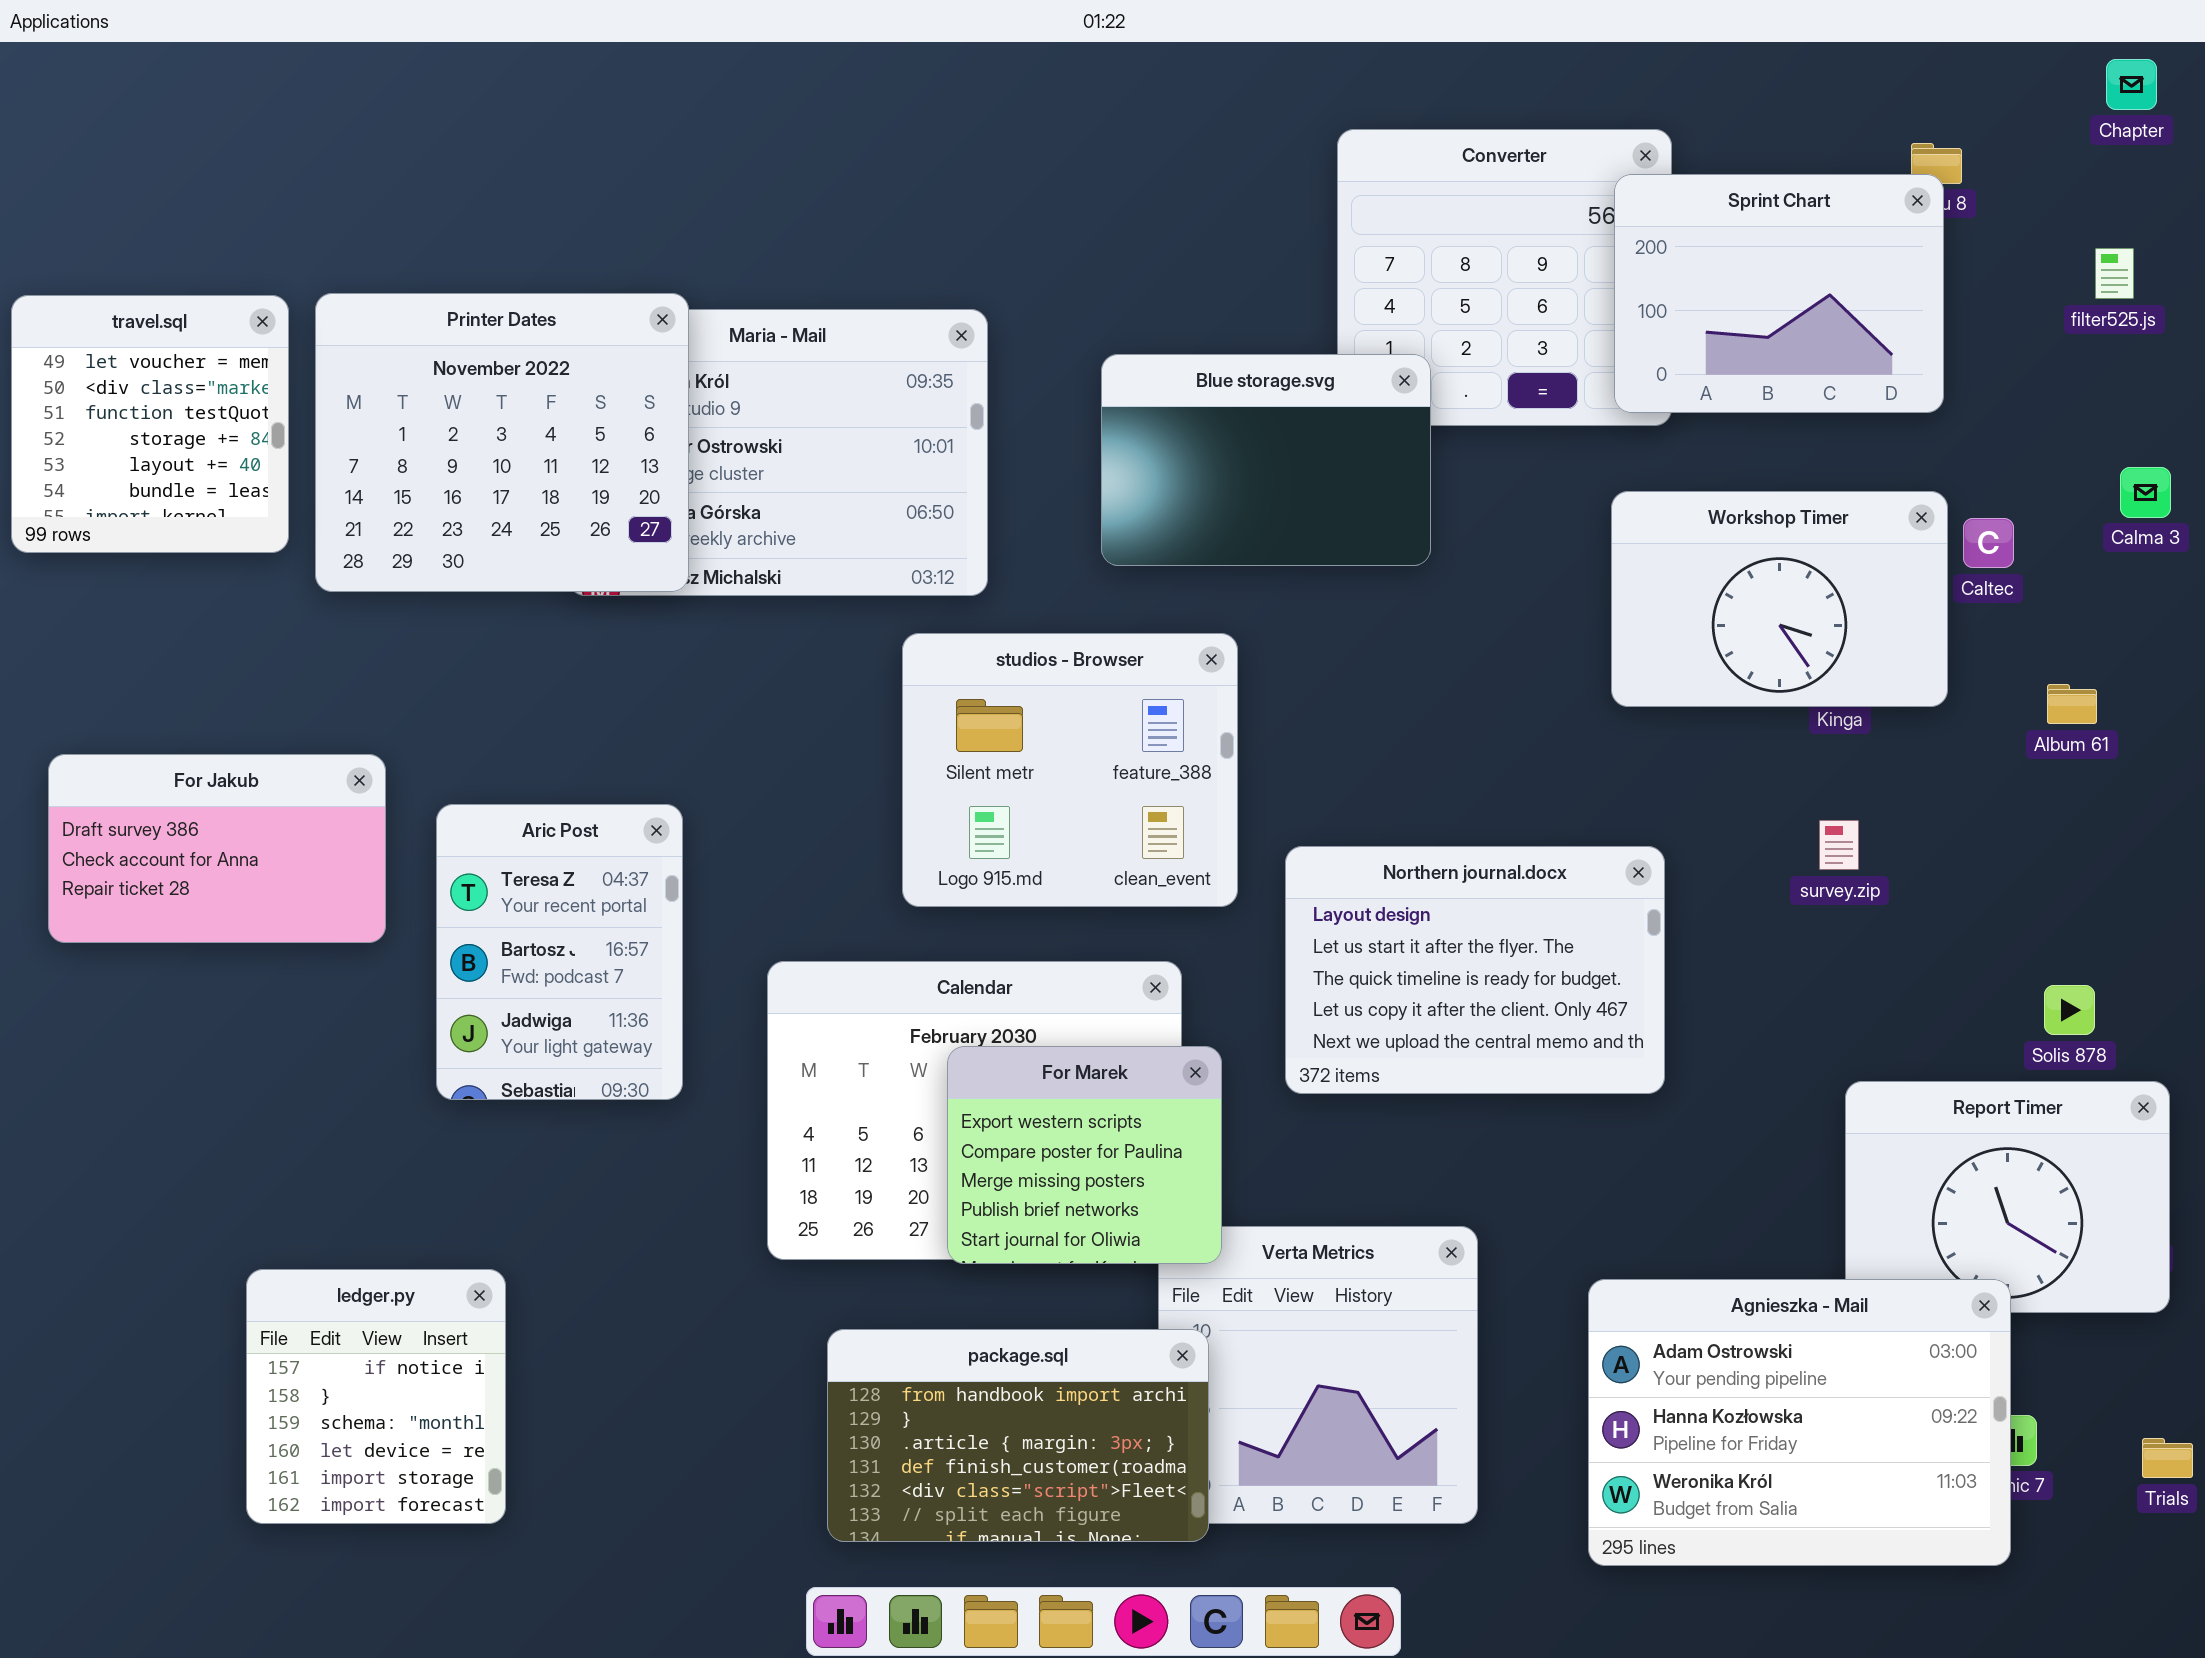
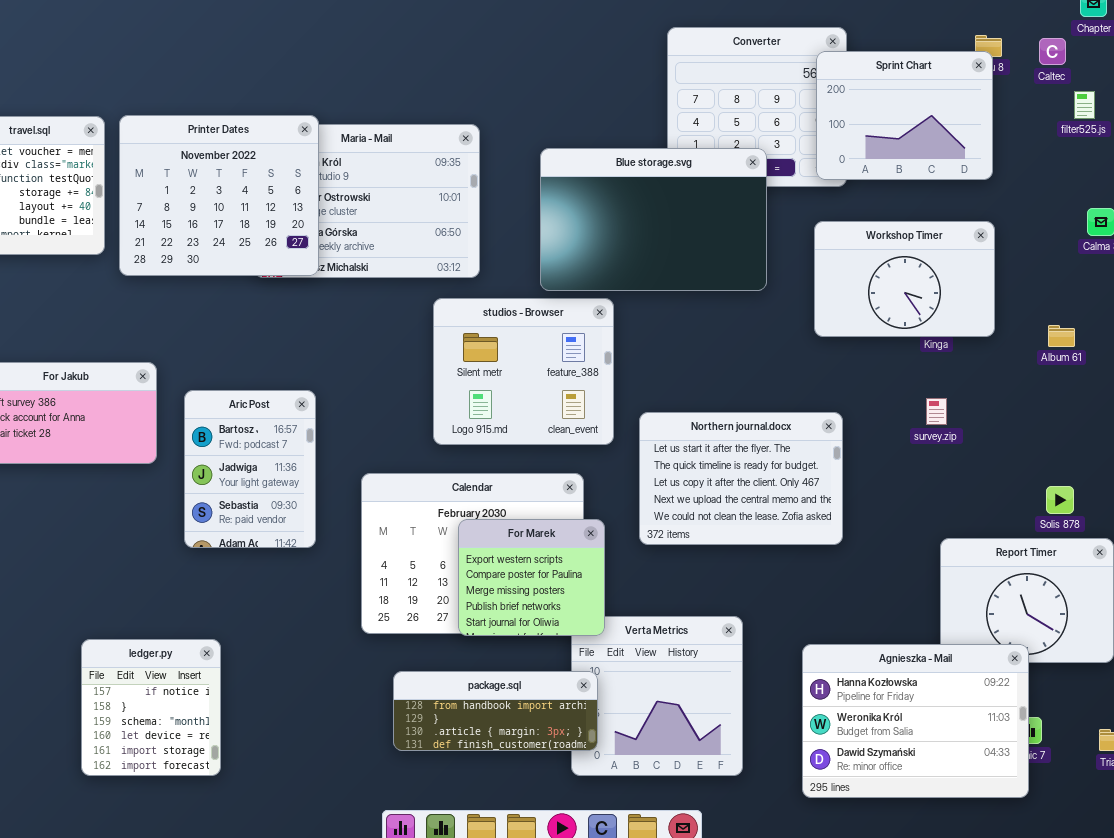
Blue storage.svg: [1101,354,1431,566] -> [540,148,767,291], resized
Caltec: [1963,518,2014,568] -> [1039,38,1066,65], moved
Aric Post: [436,804,683,1100] -> [184,390,316,548], scrolled down 1 row
Northern journal.docx: [1285,846,1665,1094] -> [639,412,843,545], scrolled down 1 row
Agnieszka - Mail: [1588,1279,2011,1566] -> [802,644,1029,798], scrolled down 1 row
package.sql: [827,1329,1209,1542] -> [393,671,598,751], resized

